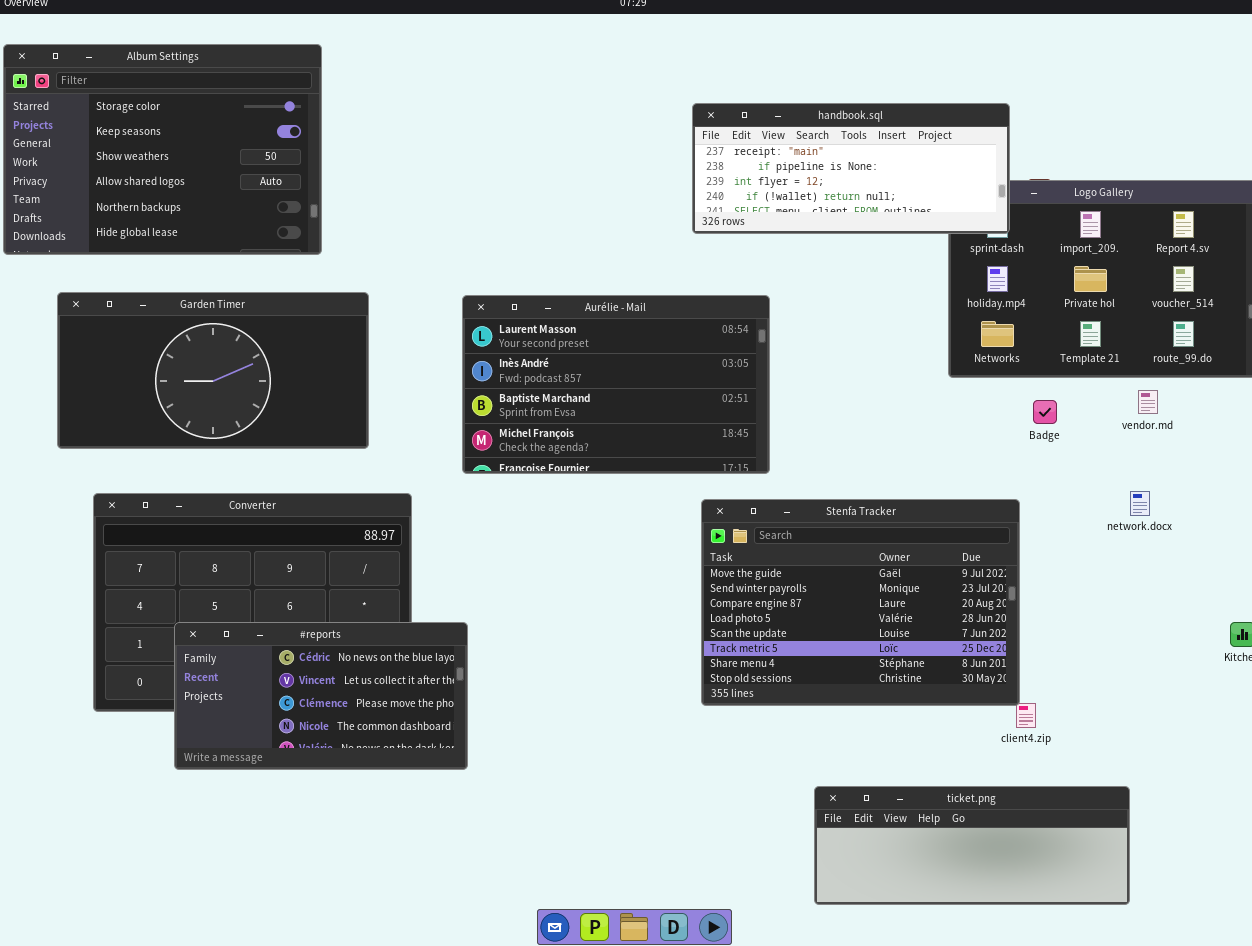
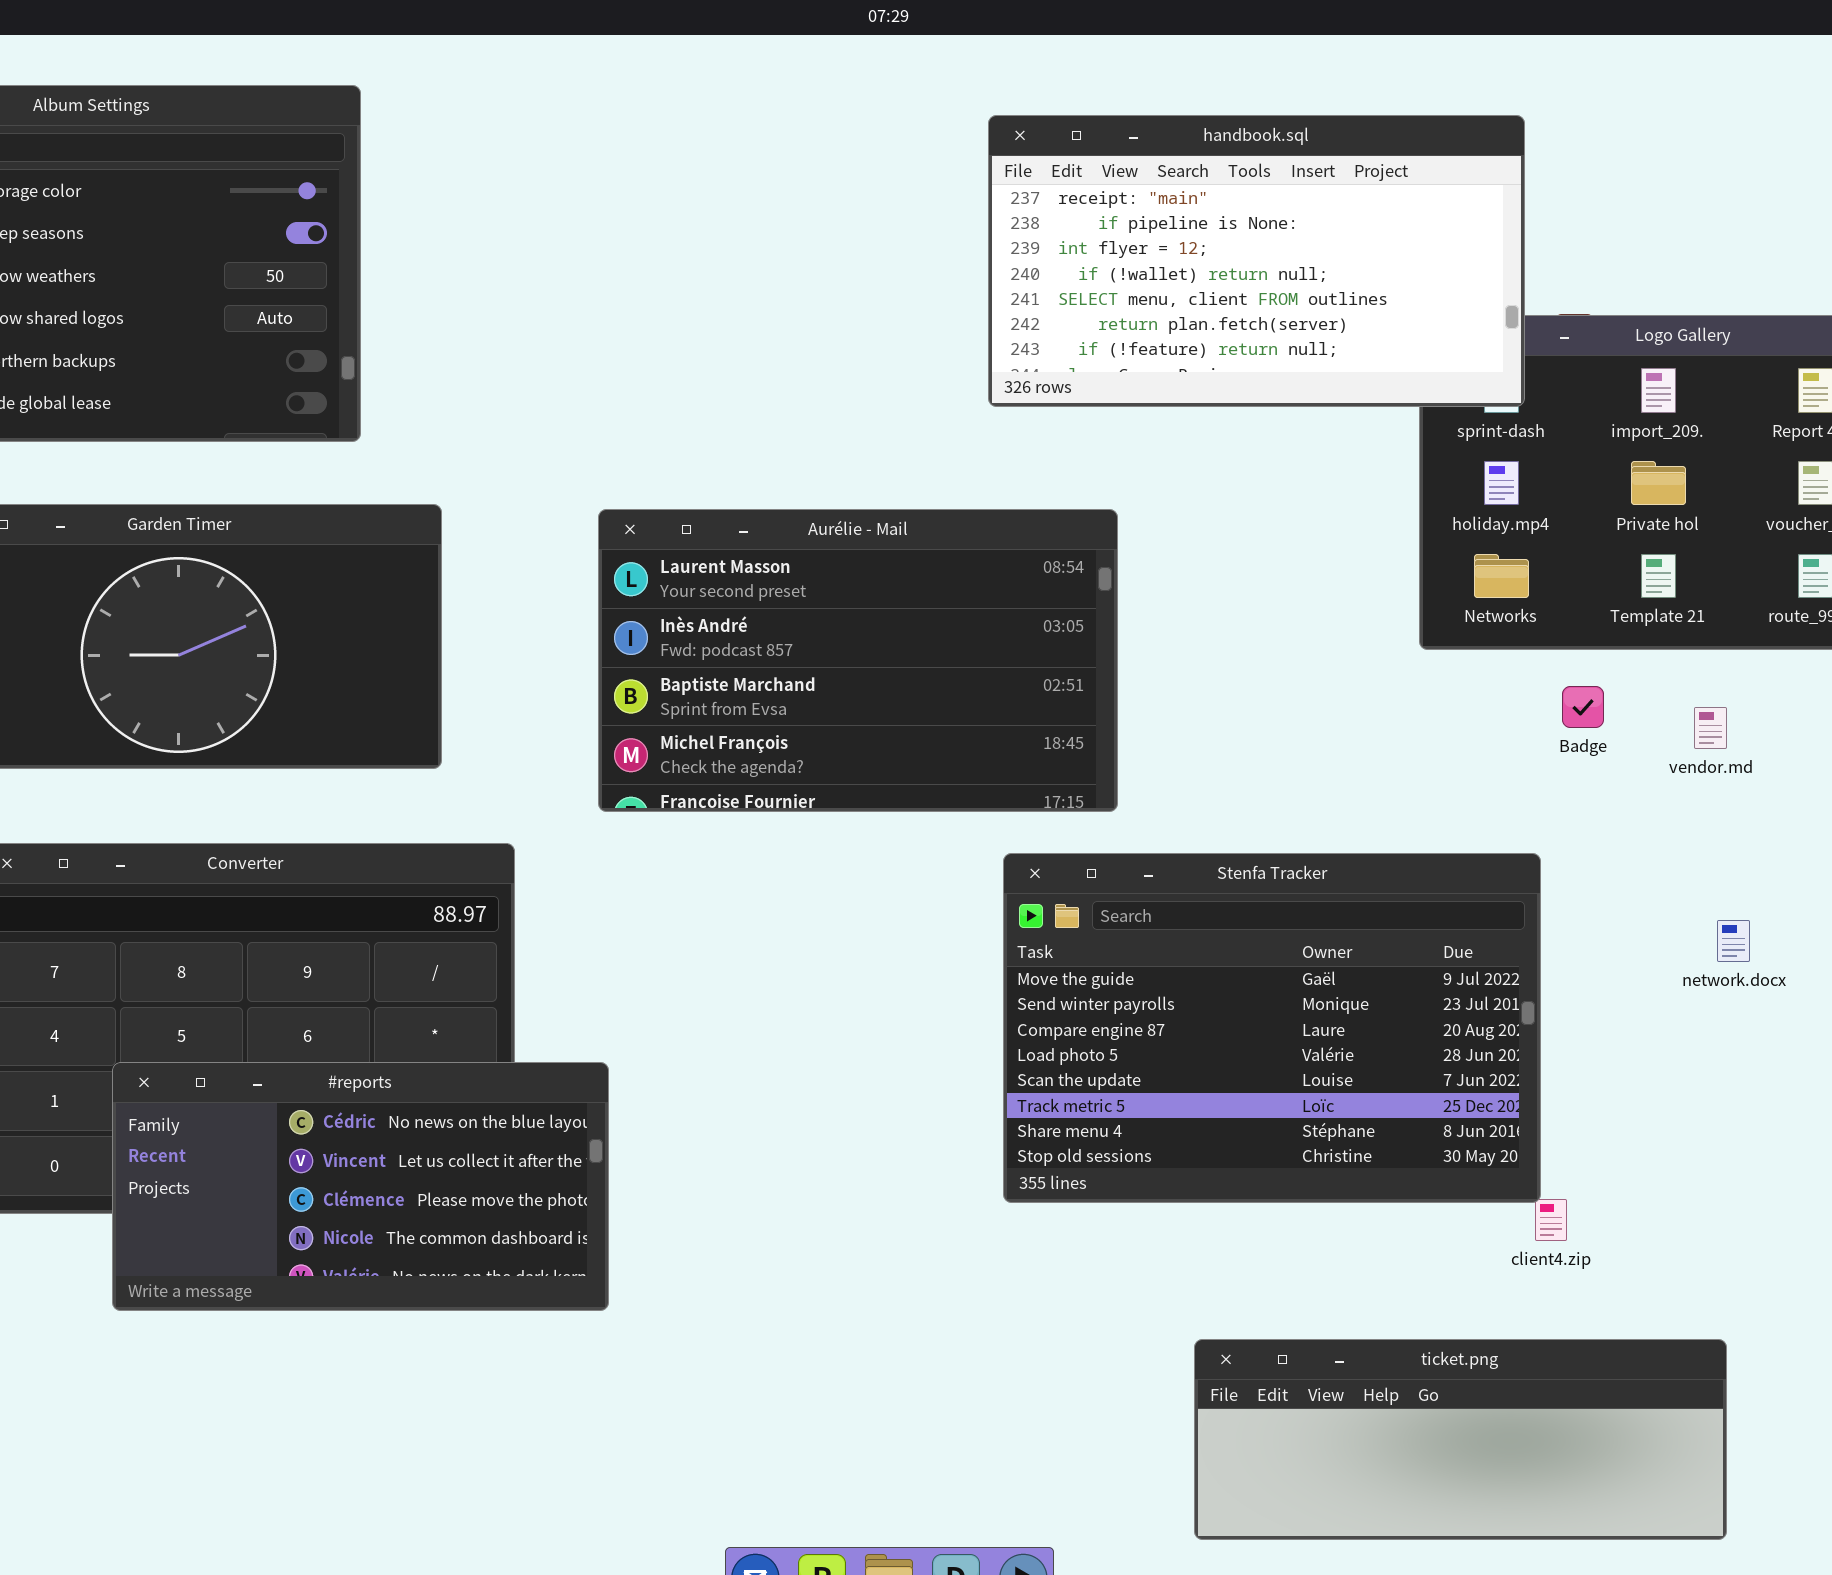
handbook.sql: [692,103,1010,234] -> [988,115,1525,407], resized
vendor.md: [1138,390,1158,414] -> [1694,707,1727,749], moved
network.docx: [1130,491,1150,516] -> [1717,920,1750,962], moved

